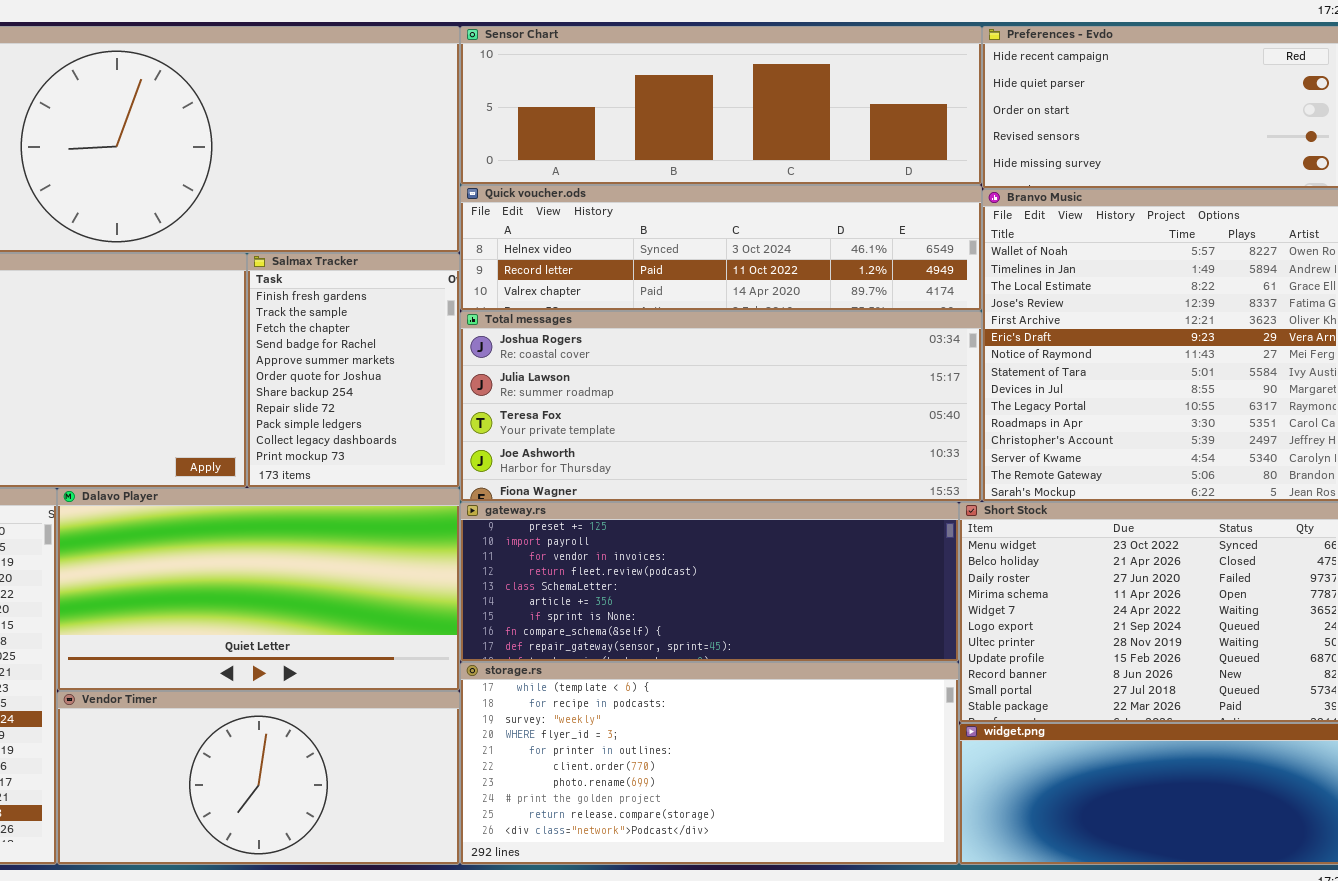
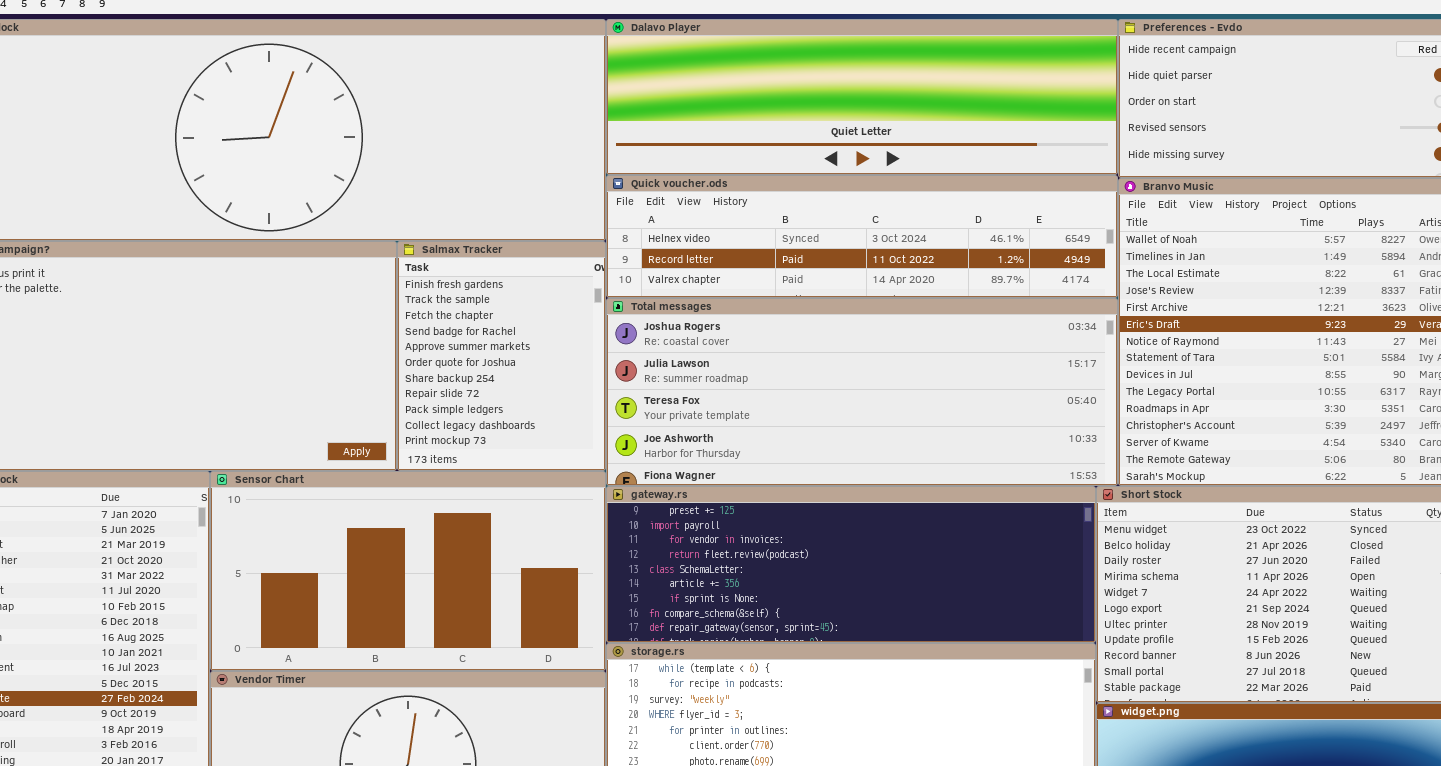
Sensor Chart: [460,26,982,185] -> [210,471,606,671], moved, resized
Dalavo Player: [57,488,460,691] -> [606,19,1118,175], moved, resized

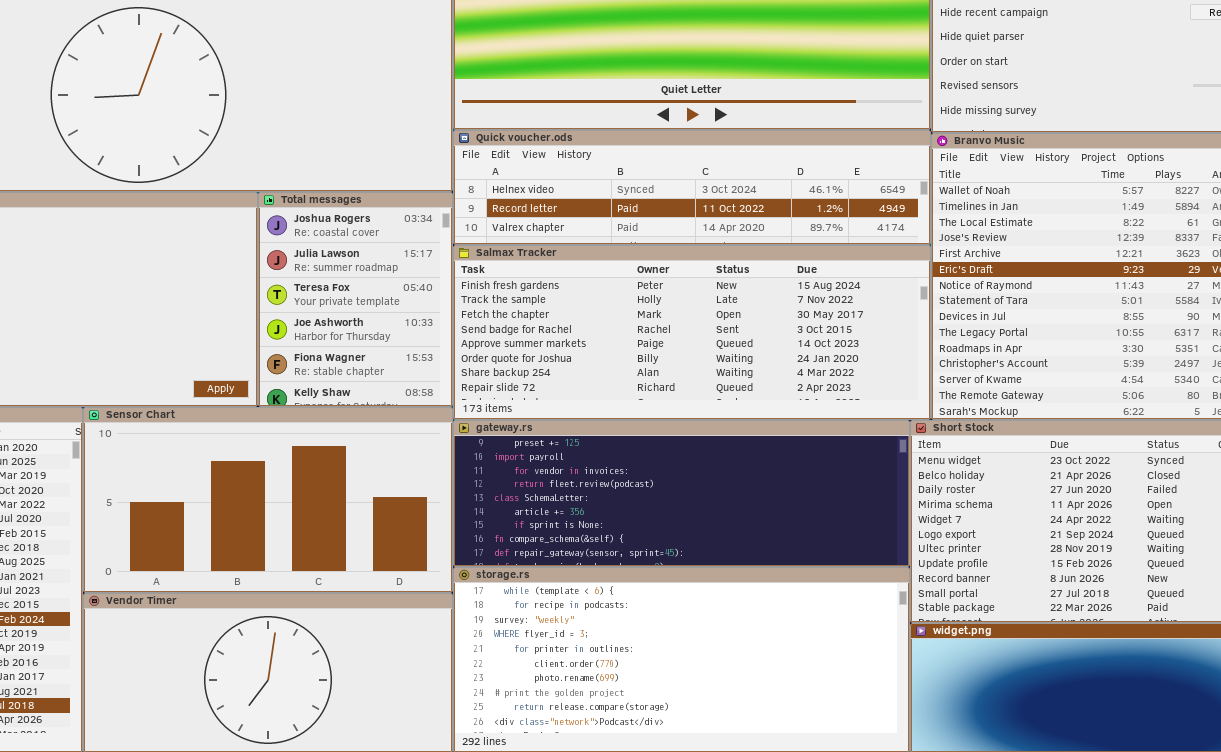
Salmax Tracker: [397,241,606,471] -> [453,245,931,420], moved, resized
Total messages: [606,298,1118,486] -> [258,192,453,407], moved, resized

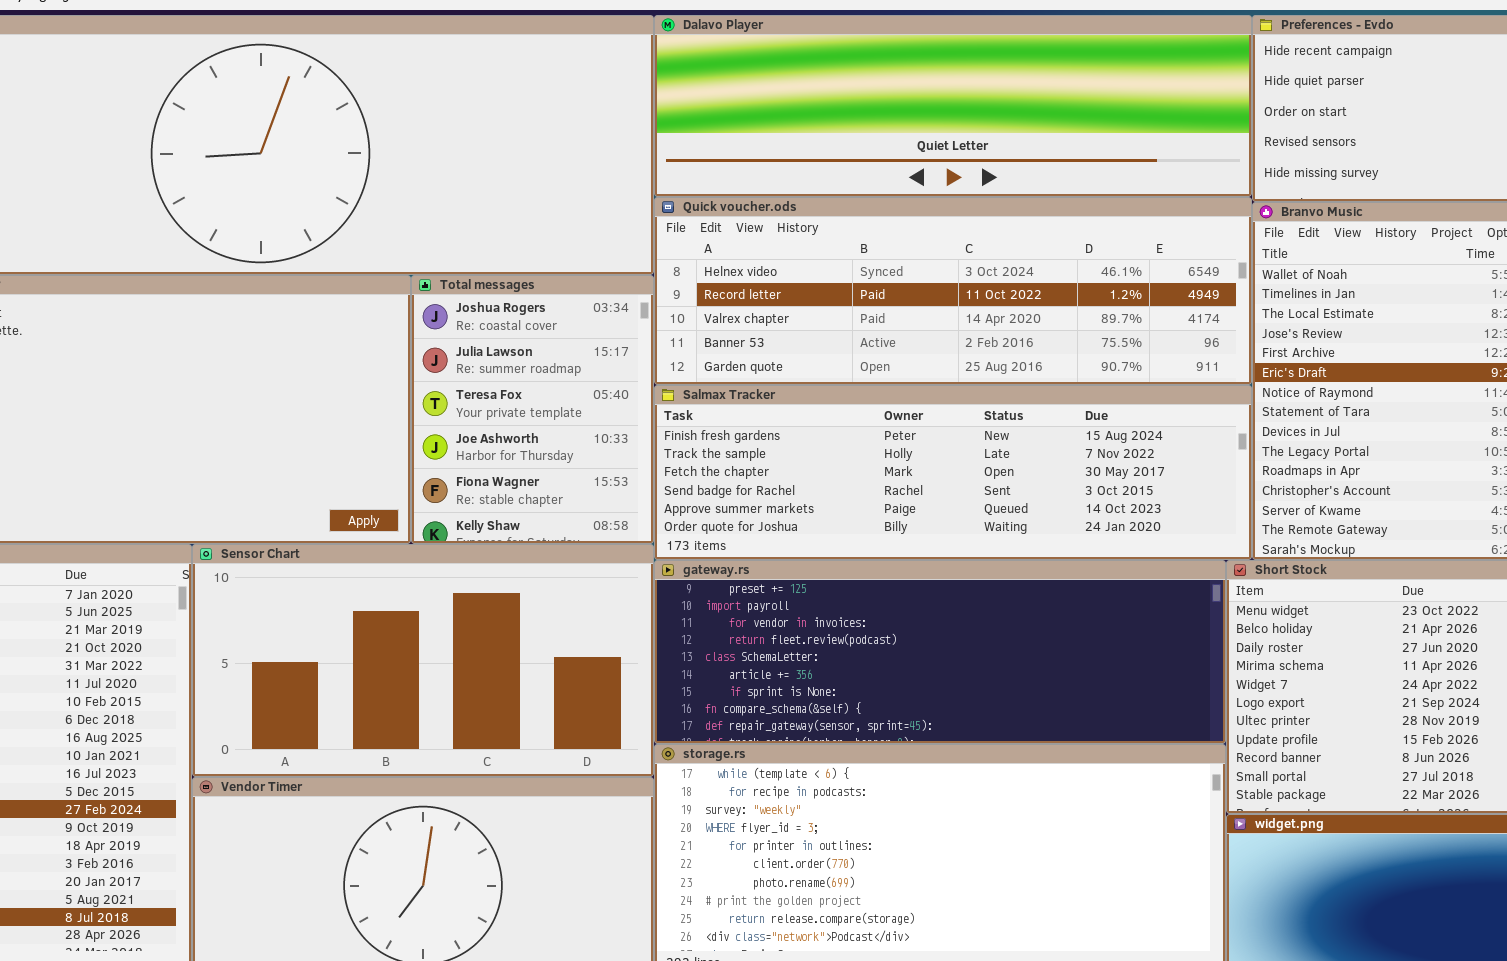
Quick voucher.ods: [453,130,931,245] -> [654,197,1252,385], resized
Salmax Tracker: [453,245,931,420] -> [654,385,1252,560], resized

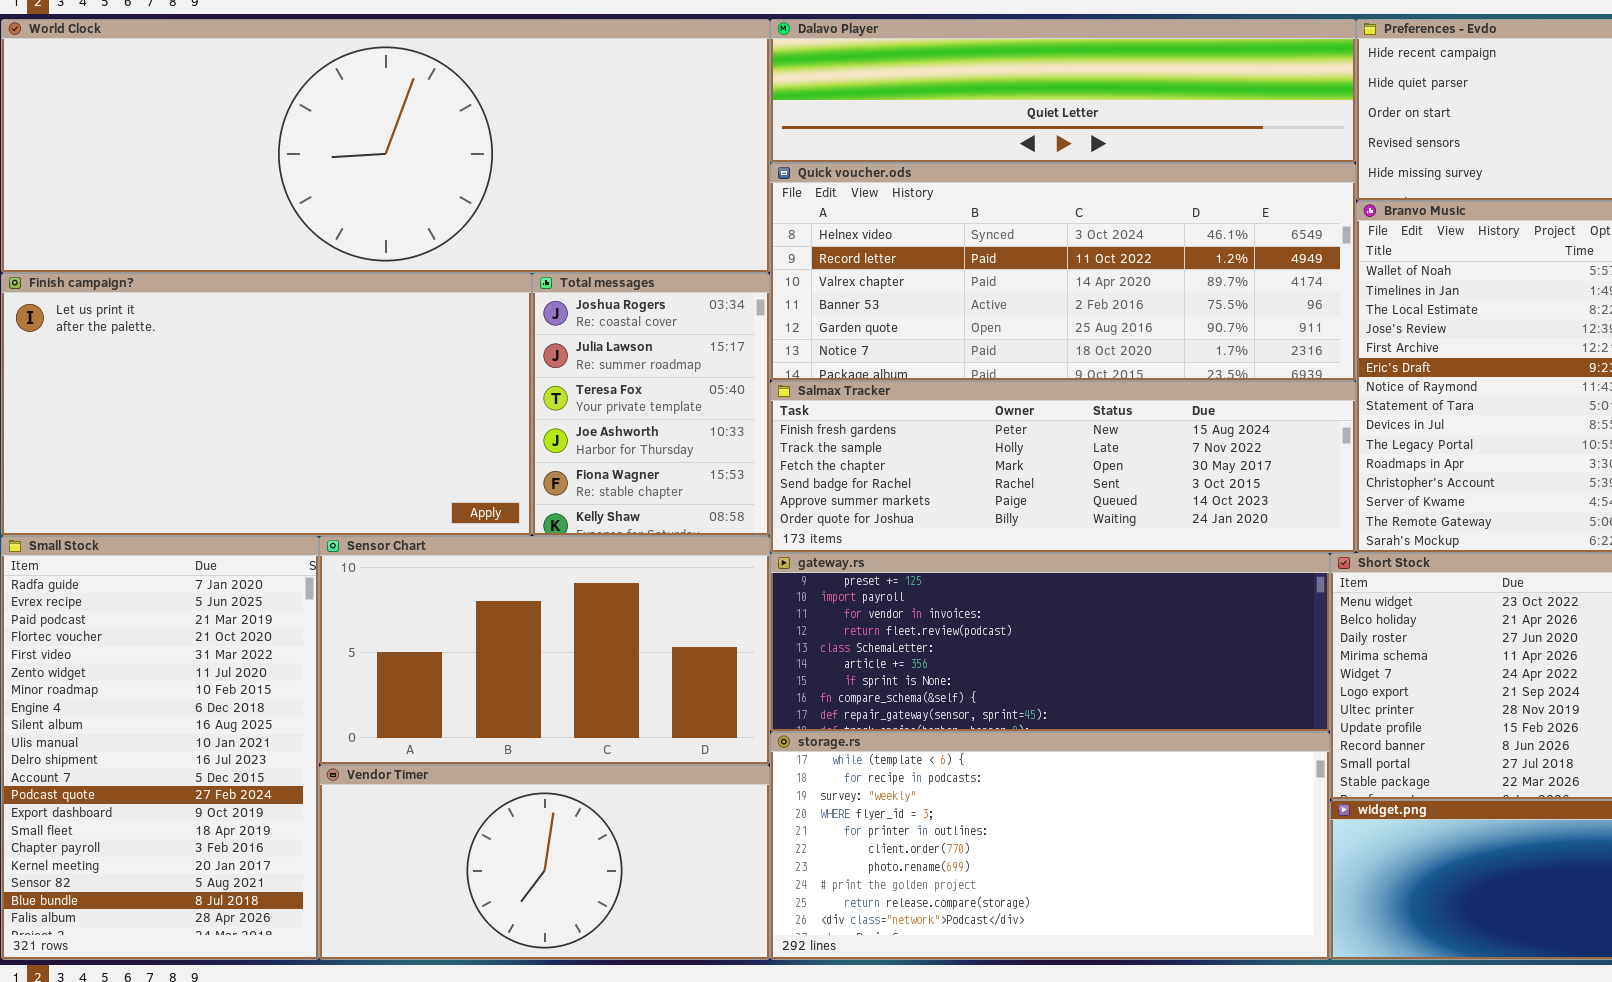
Dalavo Player: [654,15,1252,197] -> [770,19,1356,163], resized
Quick voucher.ods: [654,197,1252,385] -> [770,163,1356,381], resized

